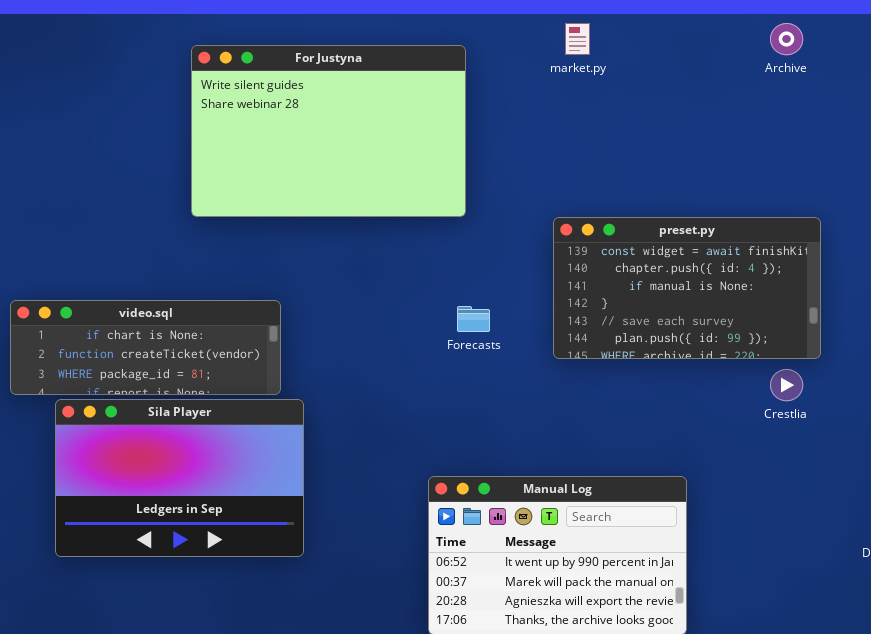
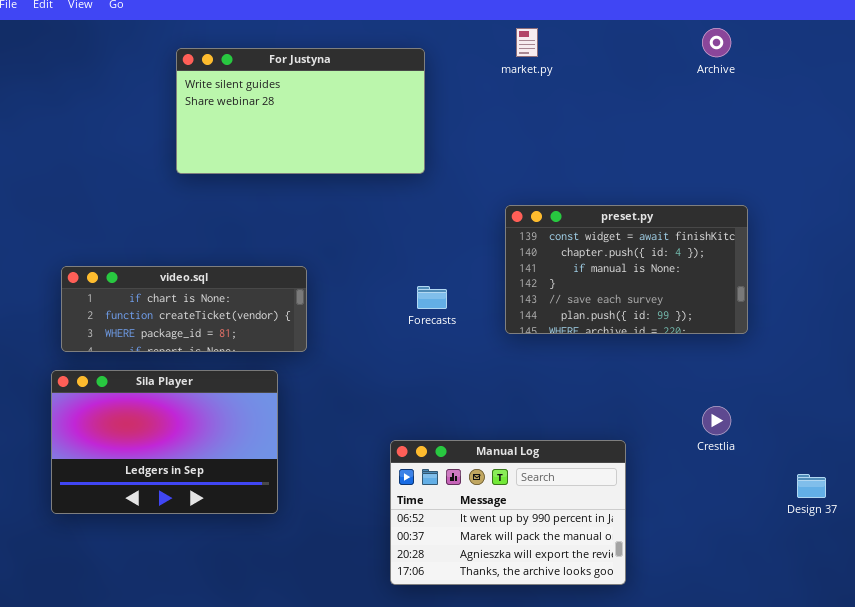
For Justyna: [191,45,466,217] -> [176,48,425,174], resized
video.sql: [10,300,281,395] -> [61,266,307,352], moved
Crestlia: [770,369,803,401] -> [702,406,731,435], moved

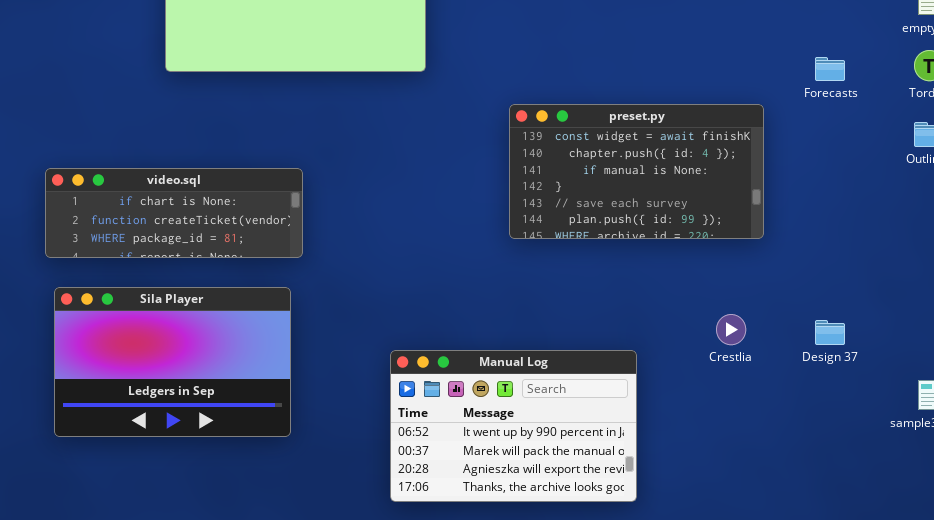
Forecasts: [417,286,447,309] -> [815,57,845,81], moved
Sila Player: [51,370,278,514] -> [54,287,291,437], moved
Design 37: [797,474,826,498] -> [815,320,845,345], moved

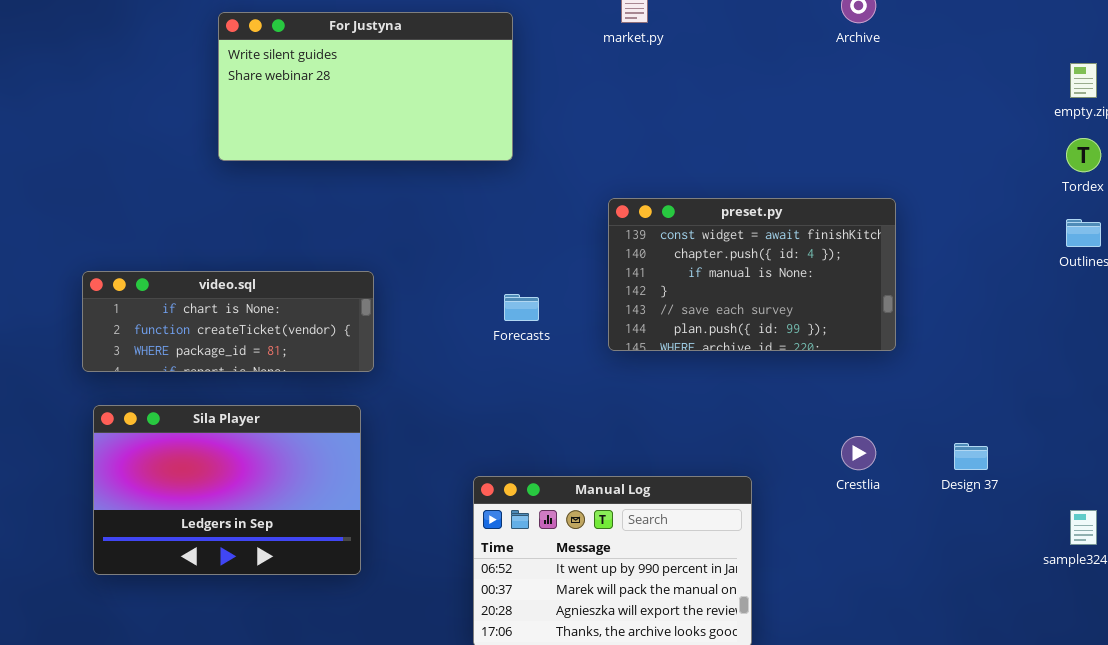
Forecasts: [815,57,845,81] -> [504,294,539,321], moved

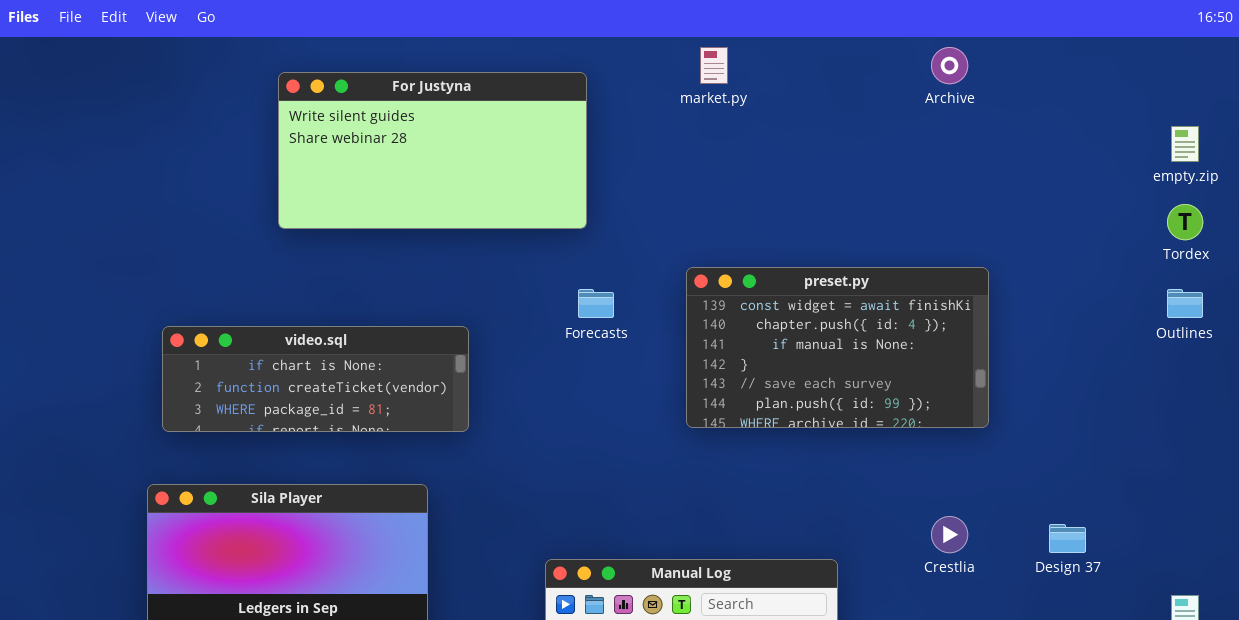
video.sql: [82,271,374,372] -> [162,326,469,432], moved
Forecasts: [504,294,539,321] -> [578,289,614,318], moved

